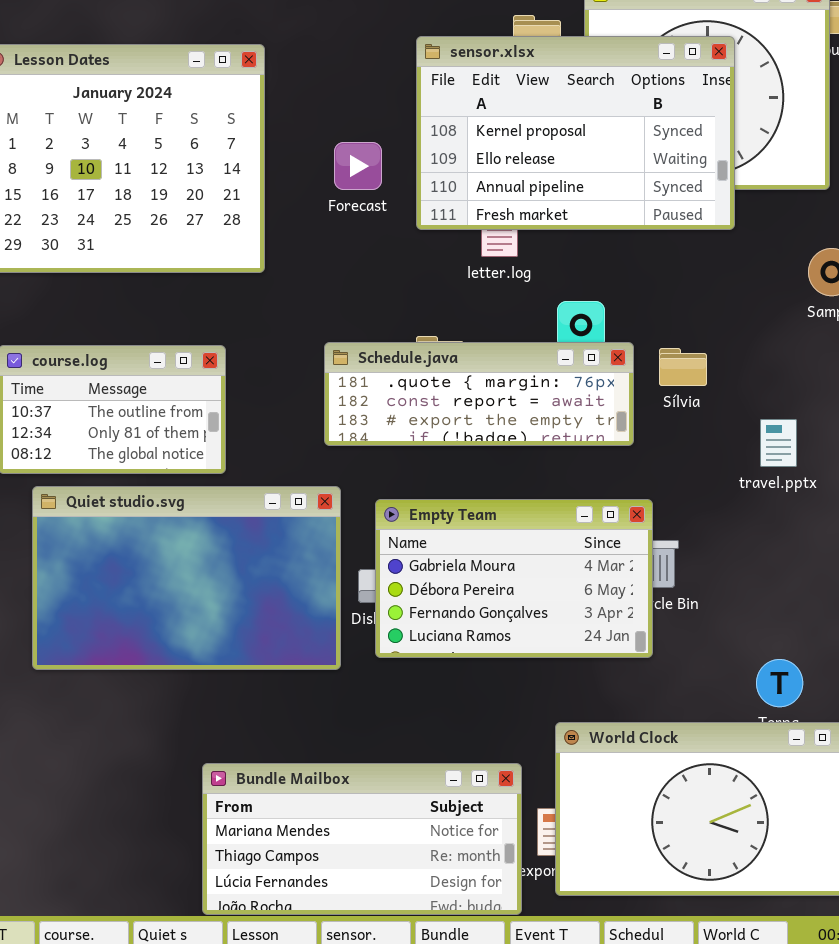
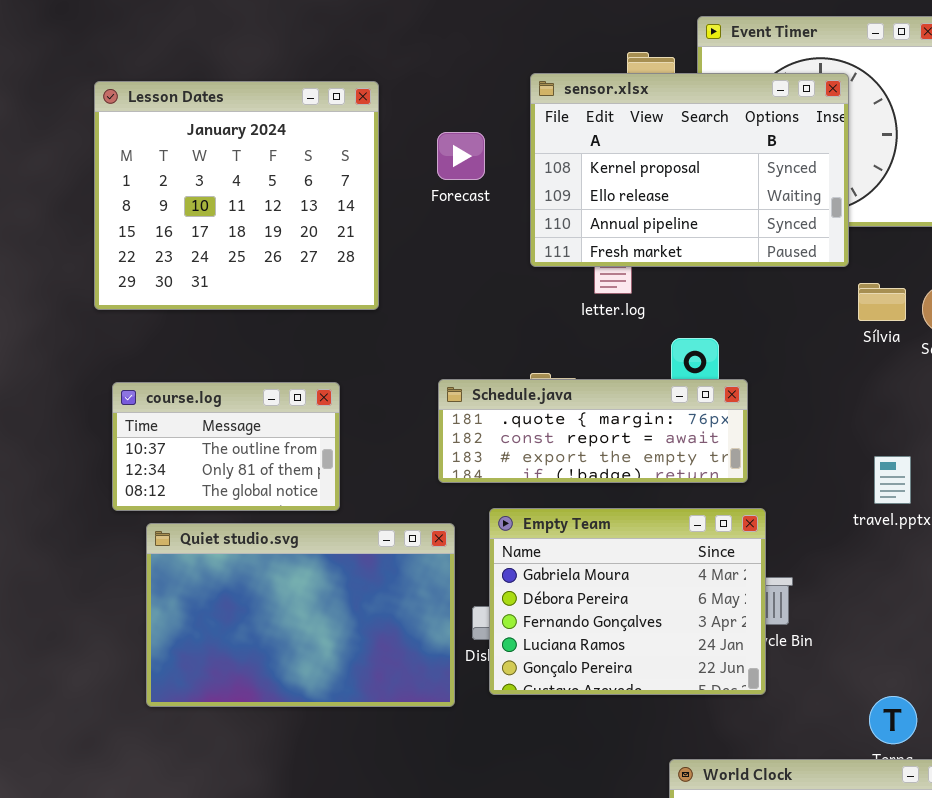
Forecast: [334,142,382,190] -> [437,132,485,180], moved
Sílvia: [659,348,707,386] -> [858,283,906,321], moved
Empty Team: [375,499,653,658] -> [489,508,766,695], resized

